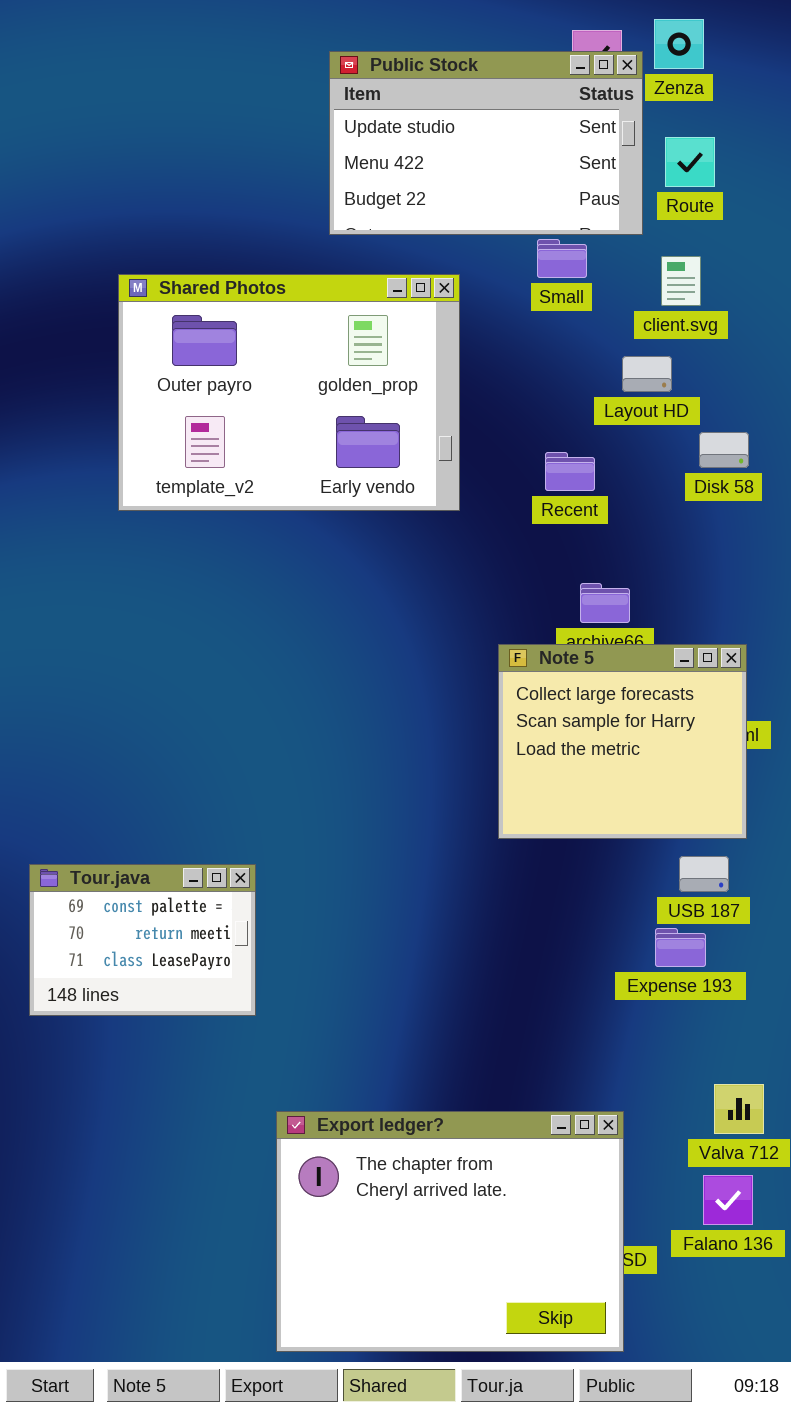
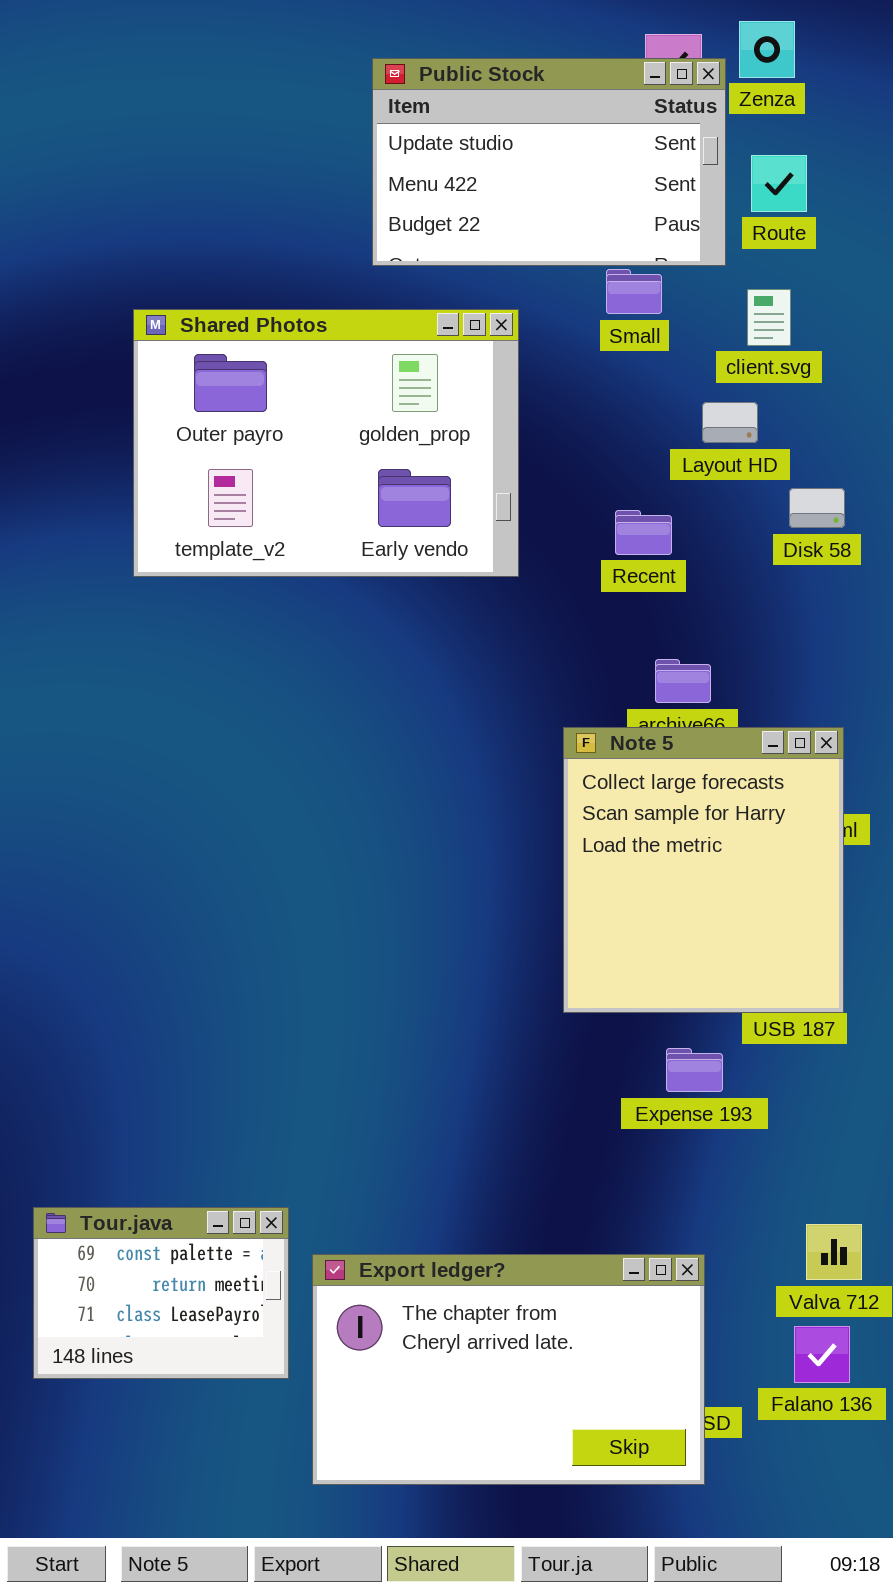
Note 5: [498,644,747,839] -> [563,727,844,1013], resized
Tour.java: [29,864,256,1016] -> [33,1207,289,1379], moved
Expense 193: [655,928,706,967] -> [666,1048,723,1092], moved
Export ledger?: [276,1111,624,1352] -> [312,1254,705,1485], resized

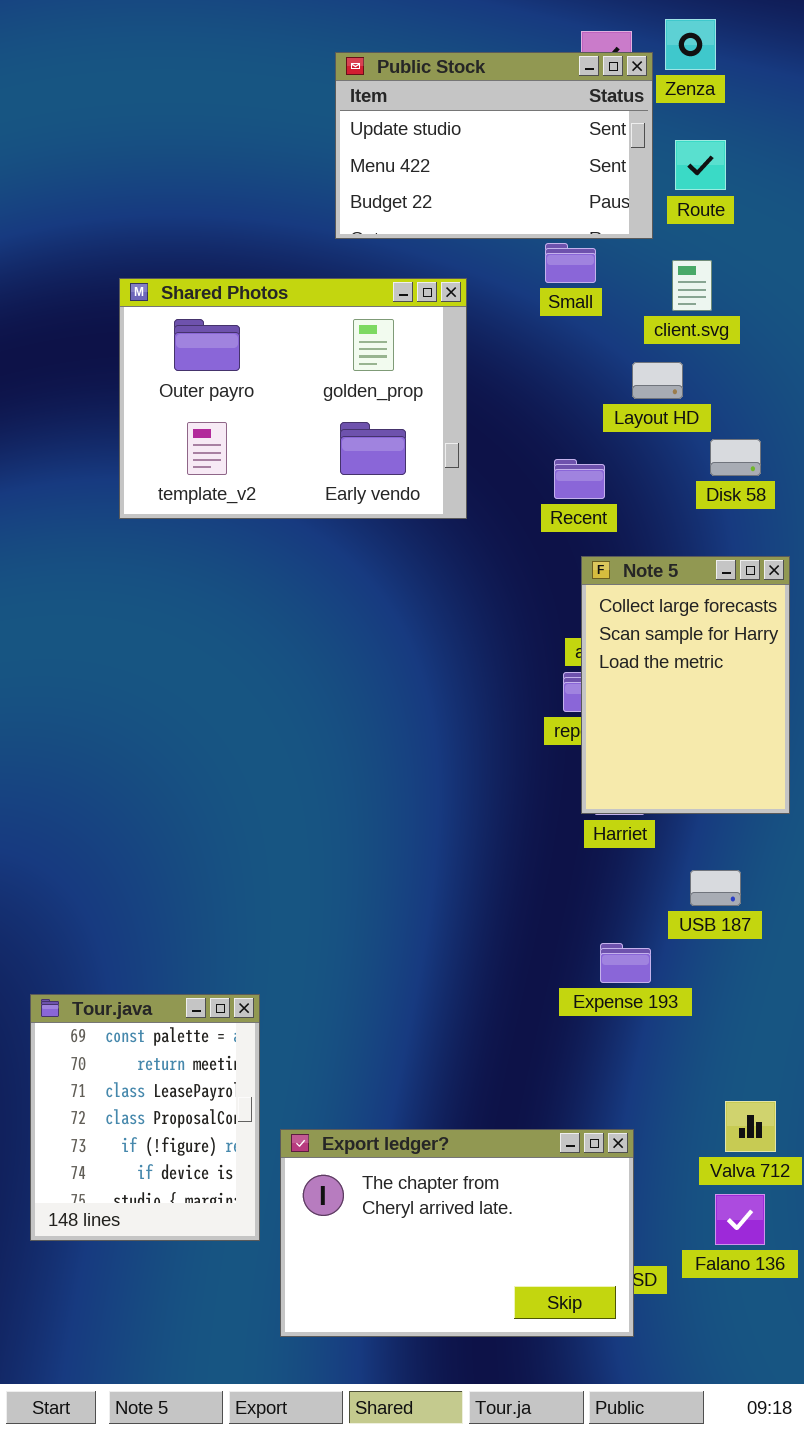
Note 5: [563,727,844,1013] -> [581,556,790,814], moved, resized
Tour.java: [33,1207,289,1379] -> [30,994,260,1241], resized

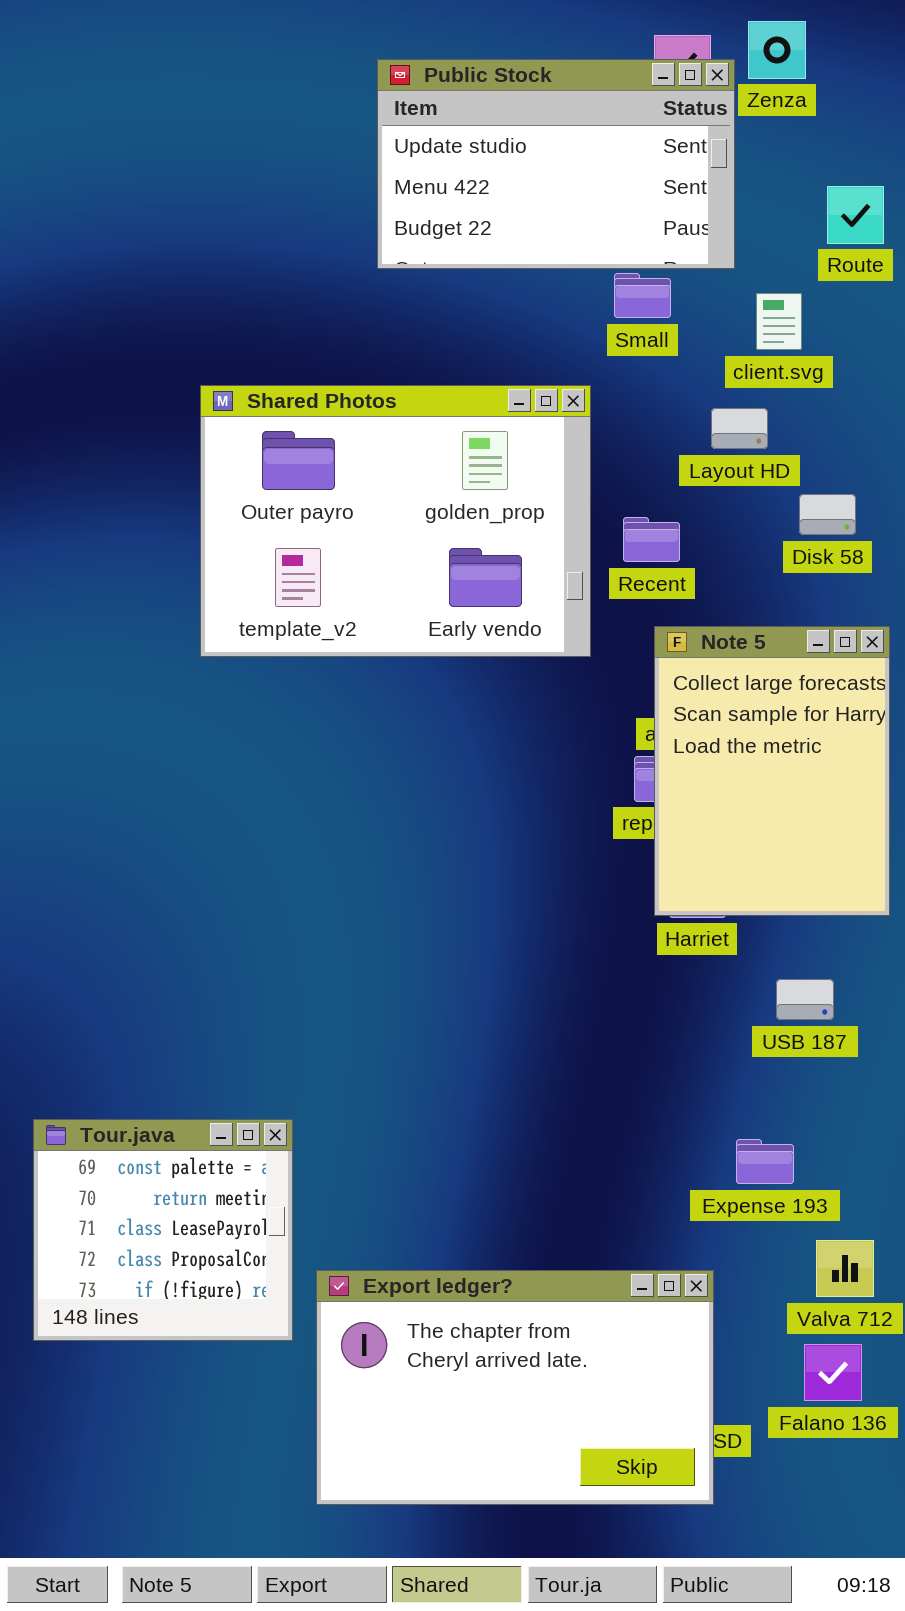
Route: [675,140,726,190] -> [827,186,884,244], moved
Shared Photos: [119,278,467,519] -> [200,385,591,657], moved
Expense 193: [600,943,651,983] -> [736,1139,794,1184], moved
Tour.java: [30,994,260,1241] -> [33,1119,293,1341], resized

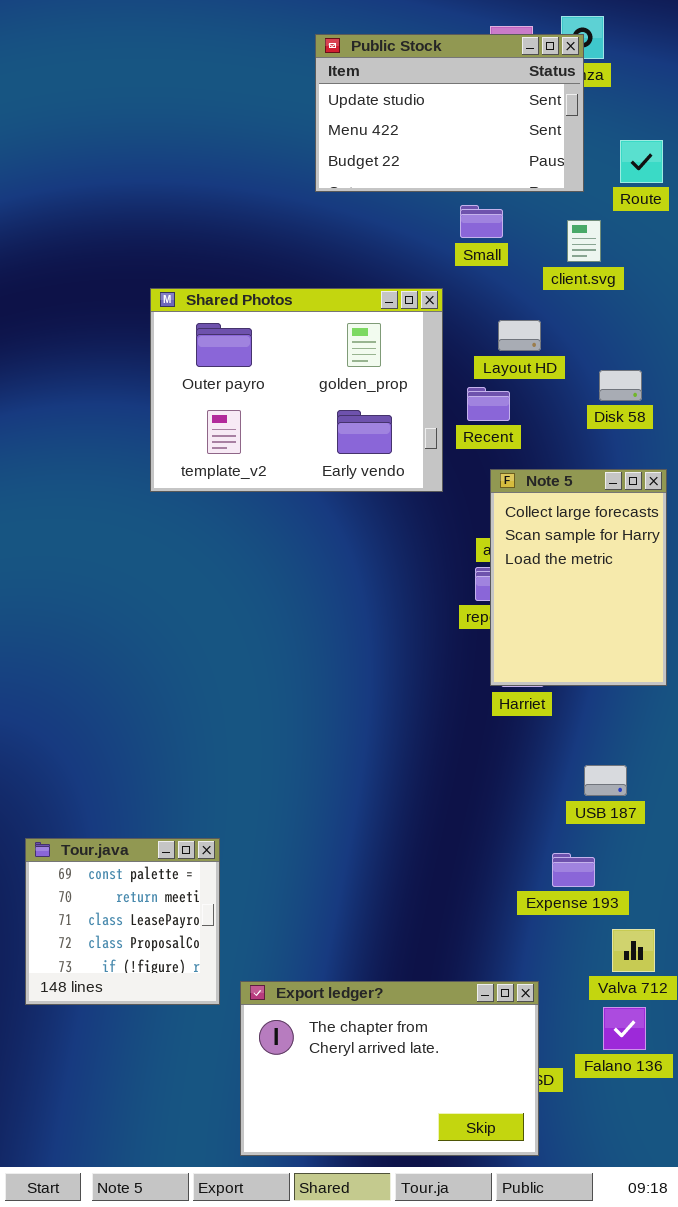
Public Stock: [377,59,735,269] -> [315,34,584,192], moved
Layout HD: [711,408,768,449] -> [498,320,541,351], moved
USB 187: [776,979,834,1020] -> [584,765,627,796], moved
Export ledger?: [316,1270,714,1505] -> [240,981,539,1156], moved

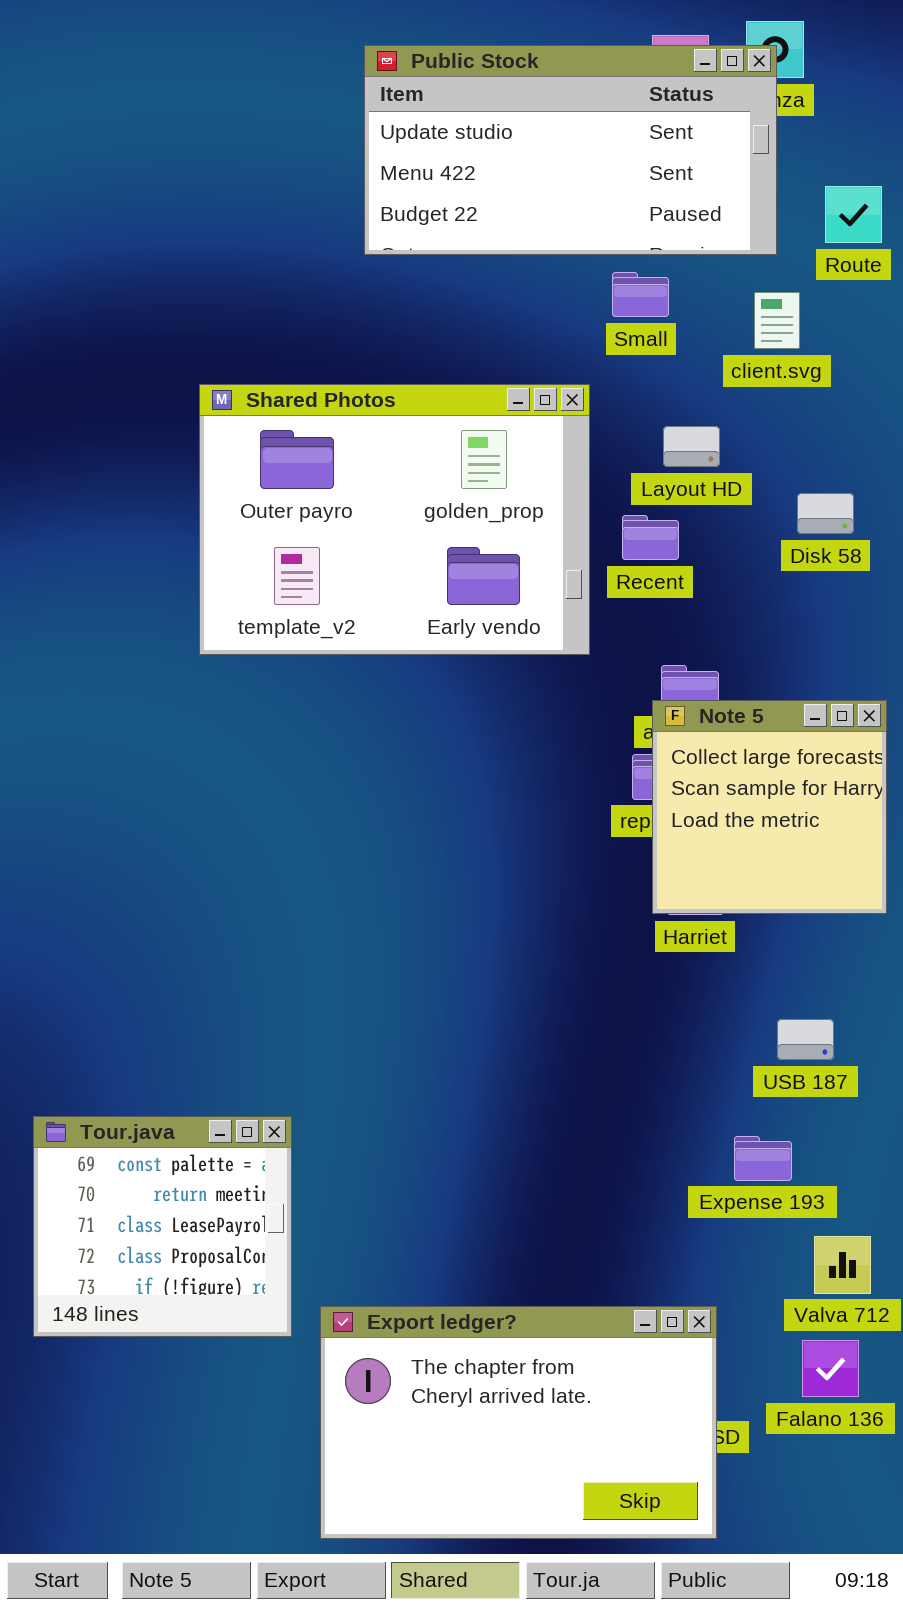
Public Stock: [315,34,584,192] -> [364,45,777,255], resized
Note 5: [490,469,667,686] -> [652,700,887,914], resized

